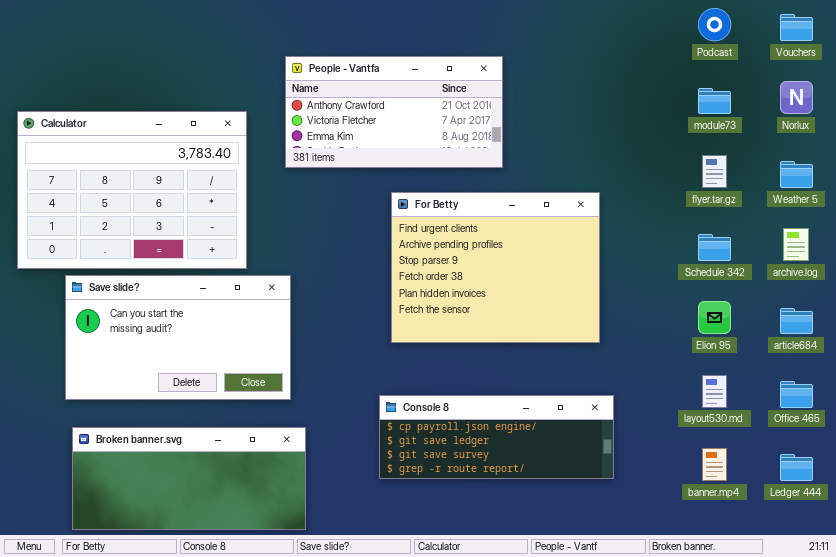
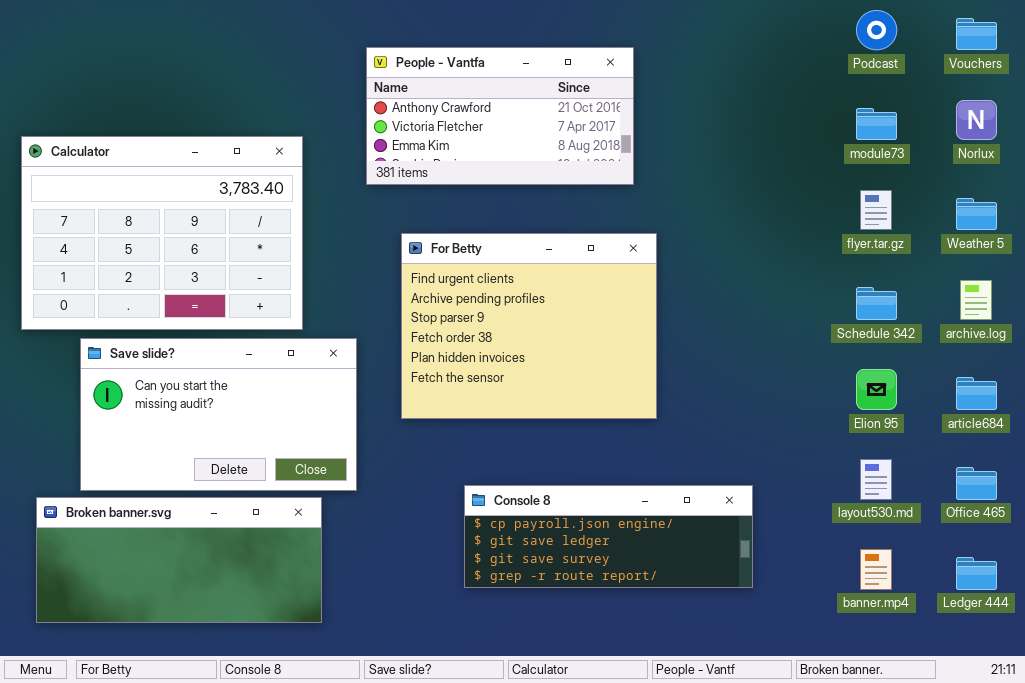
People - Vantfa: [285,56,503,168] -> [366,47,634,185], moved
For Betty: [391,192,600,343] -> [401,233,657,419], moved
Broken banner.svg: [72,427,306,530] -> [36,497,322,623], moved

